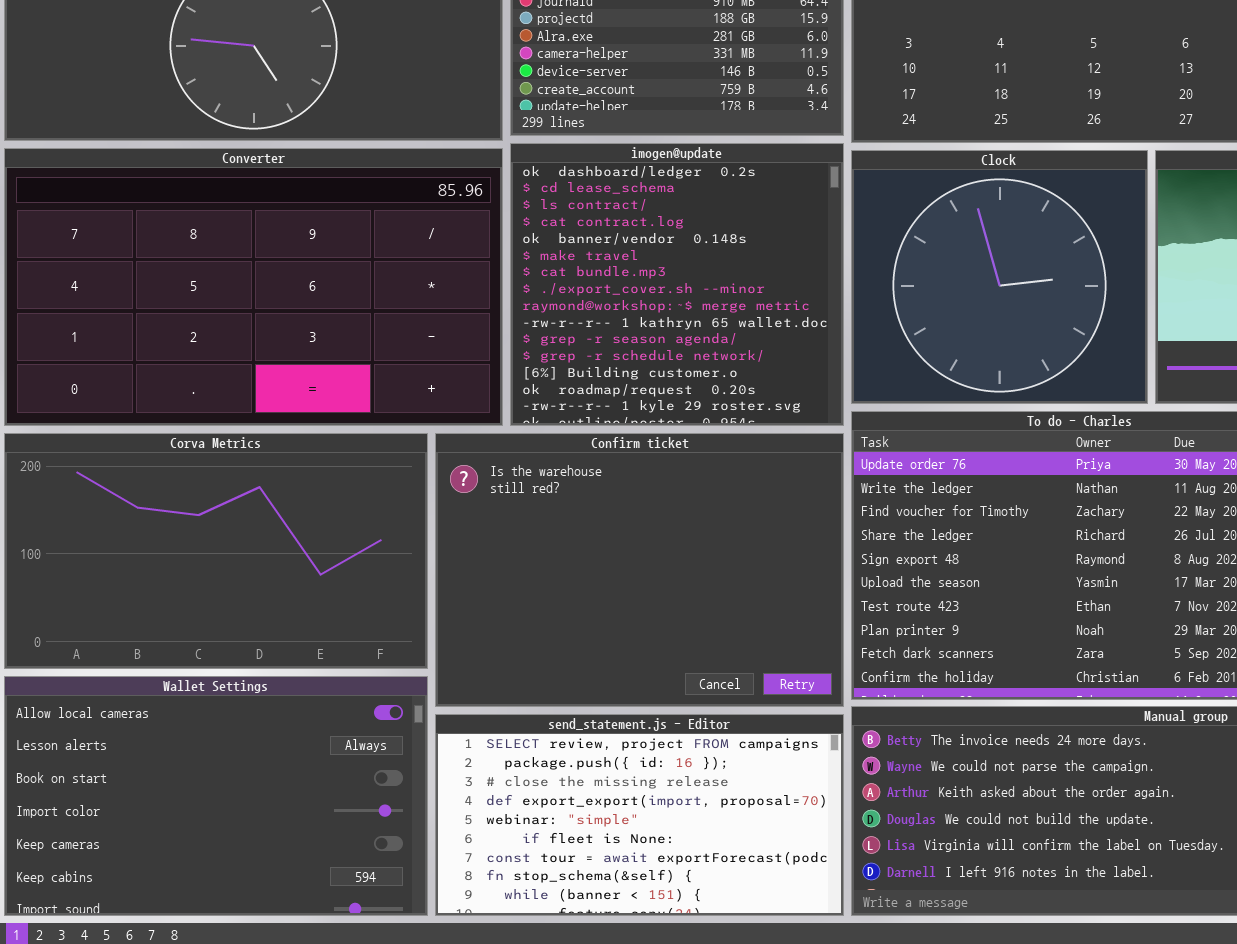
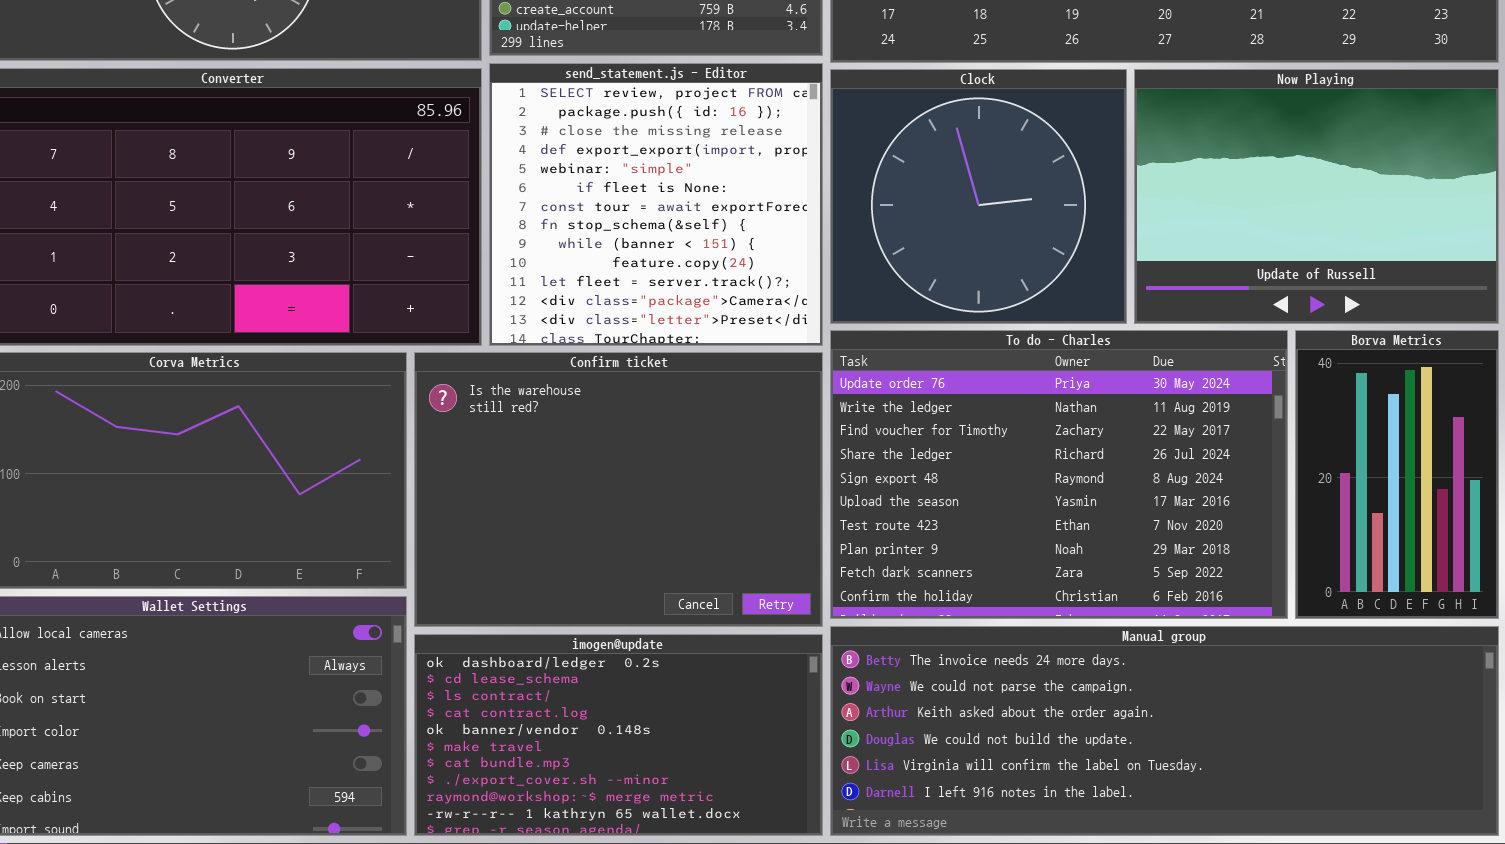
imogen@update: [510,143,844,426] -> [414,634,823,836], moved, resized
send_statement.js - Editor: [435,714,844,916] -> [489,63,823,346], moved, resized

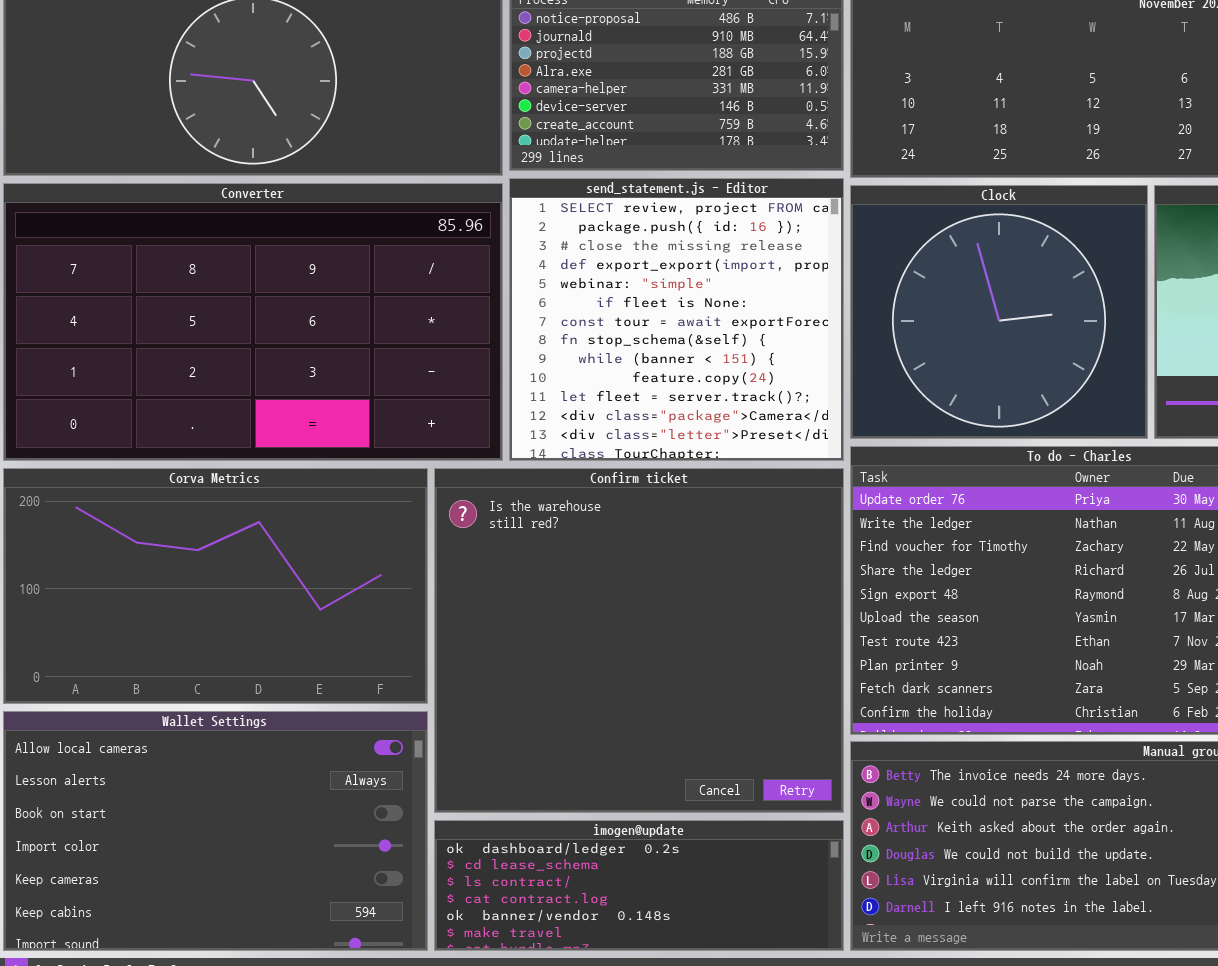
Confirm ticket: [414,352,823,627] -> [434,468,844,813], resized
imogen@update: [414,634,823,836] -> [434,820,844,951], resized

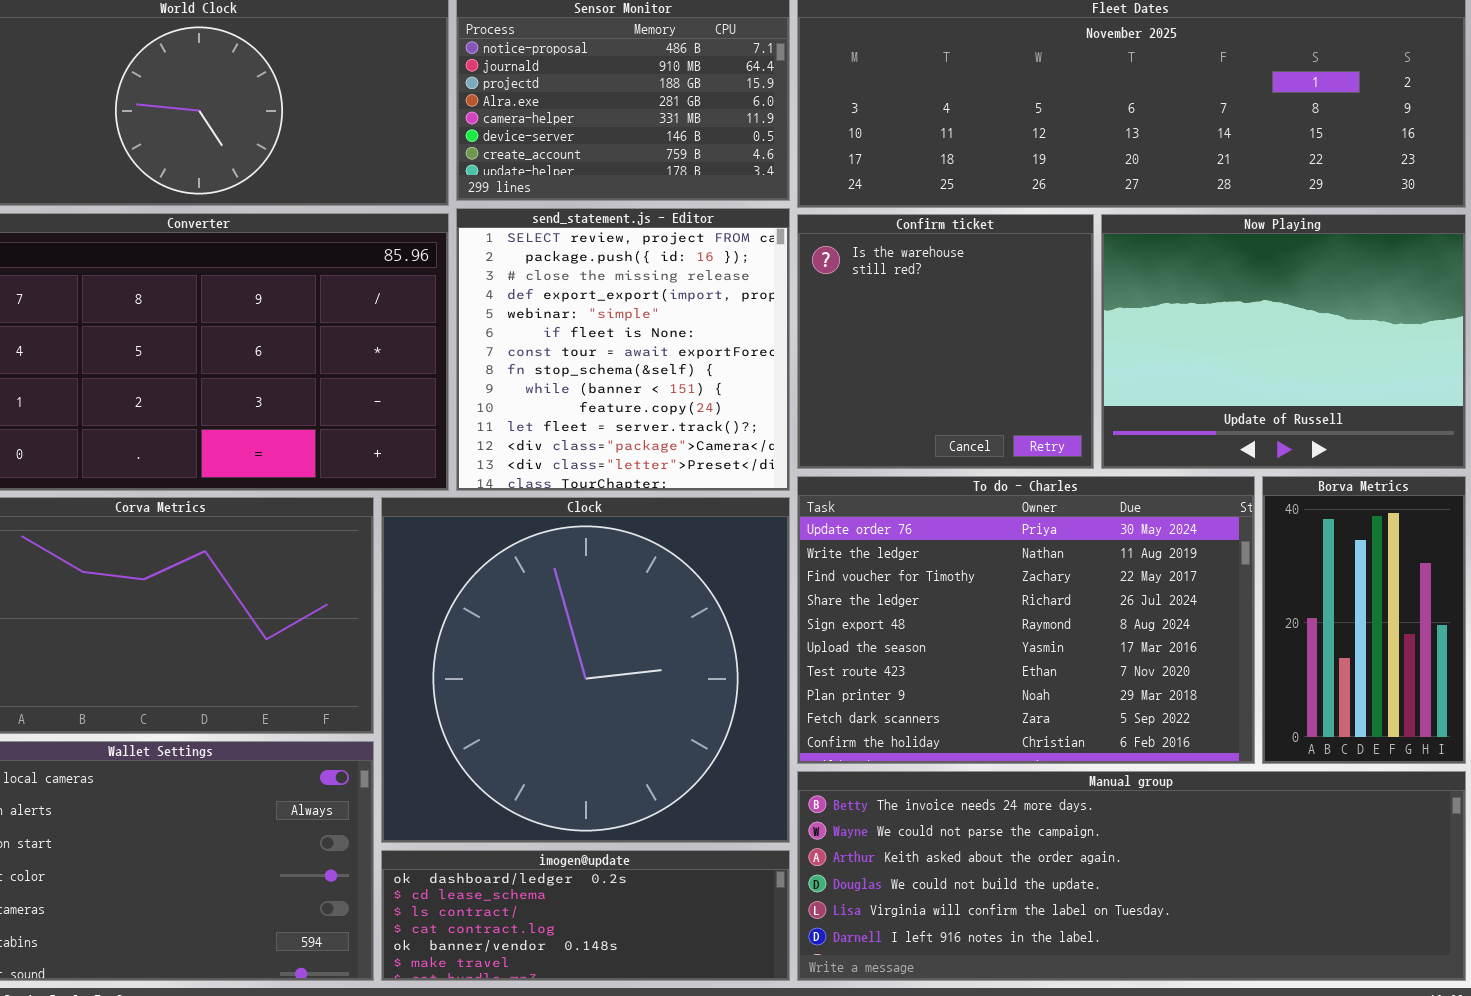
Clock: [850,185,1148,439] -> [381,497,790,843], moved, resized
Confirm ticket: [434,468,844,813] -> [797,214,1094,469], moved, resized

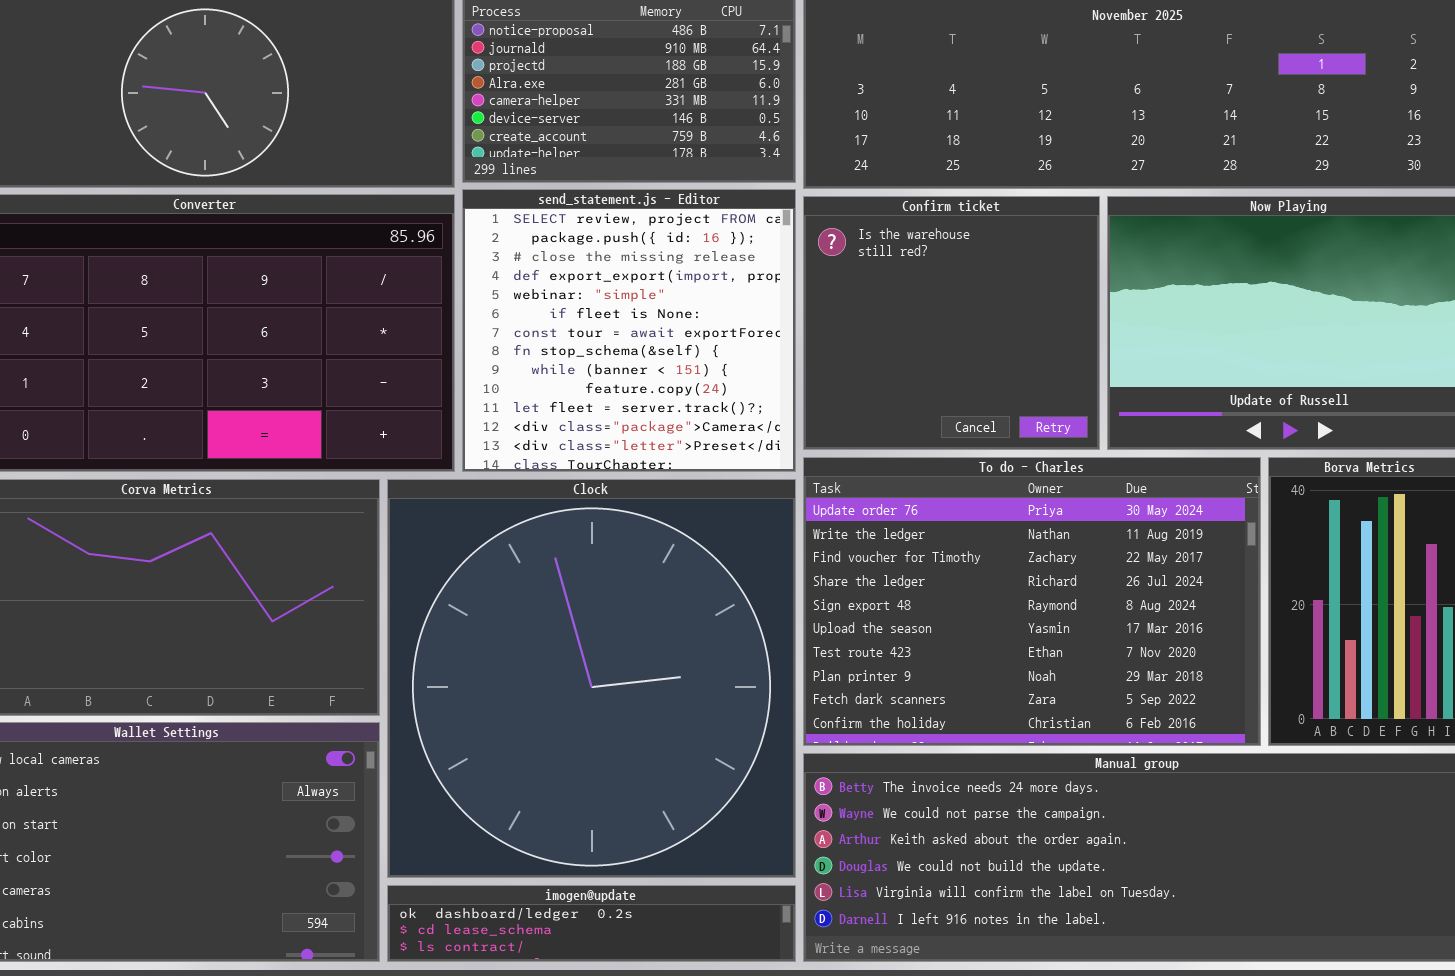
Clock: [381,497,790,843] -> [387,479,796,878], resized
imogen@update: [381,850,790,981] -> [387,885,796,962], resized

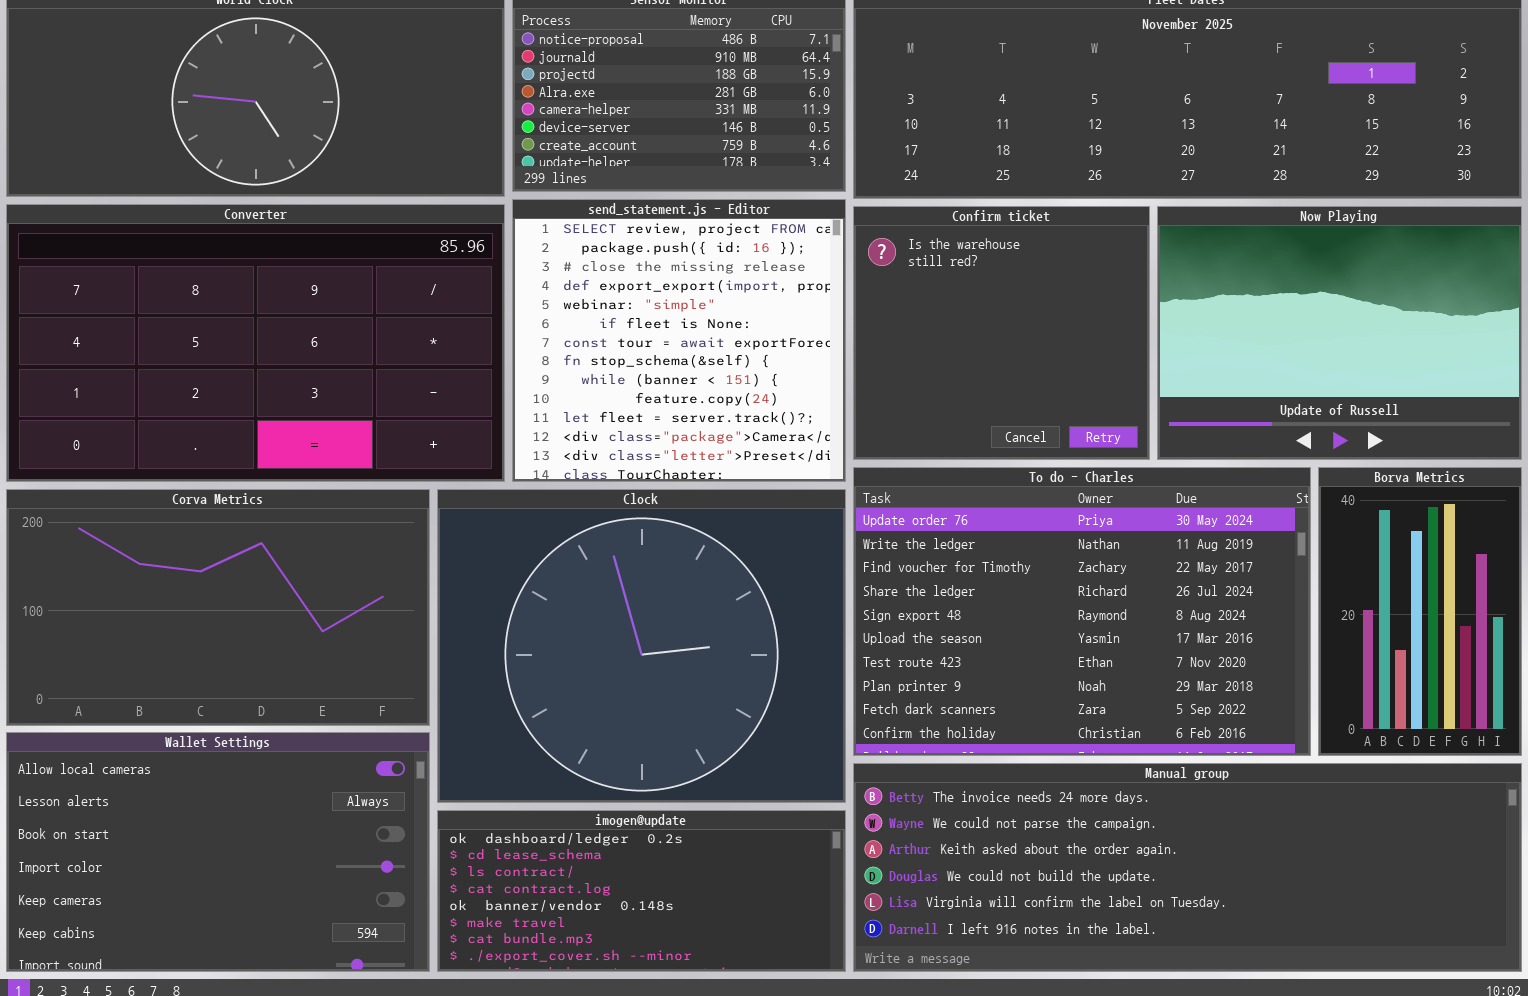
Clock: [387,479,796,878] -> [437,489,846,803], resized
imogen@update: [387,885,796,962] -> [437,810,846,972], resized

